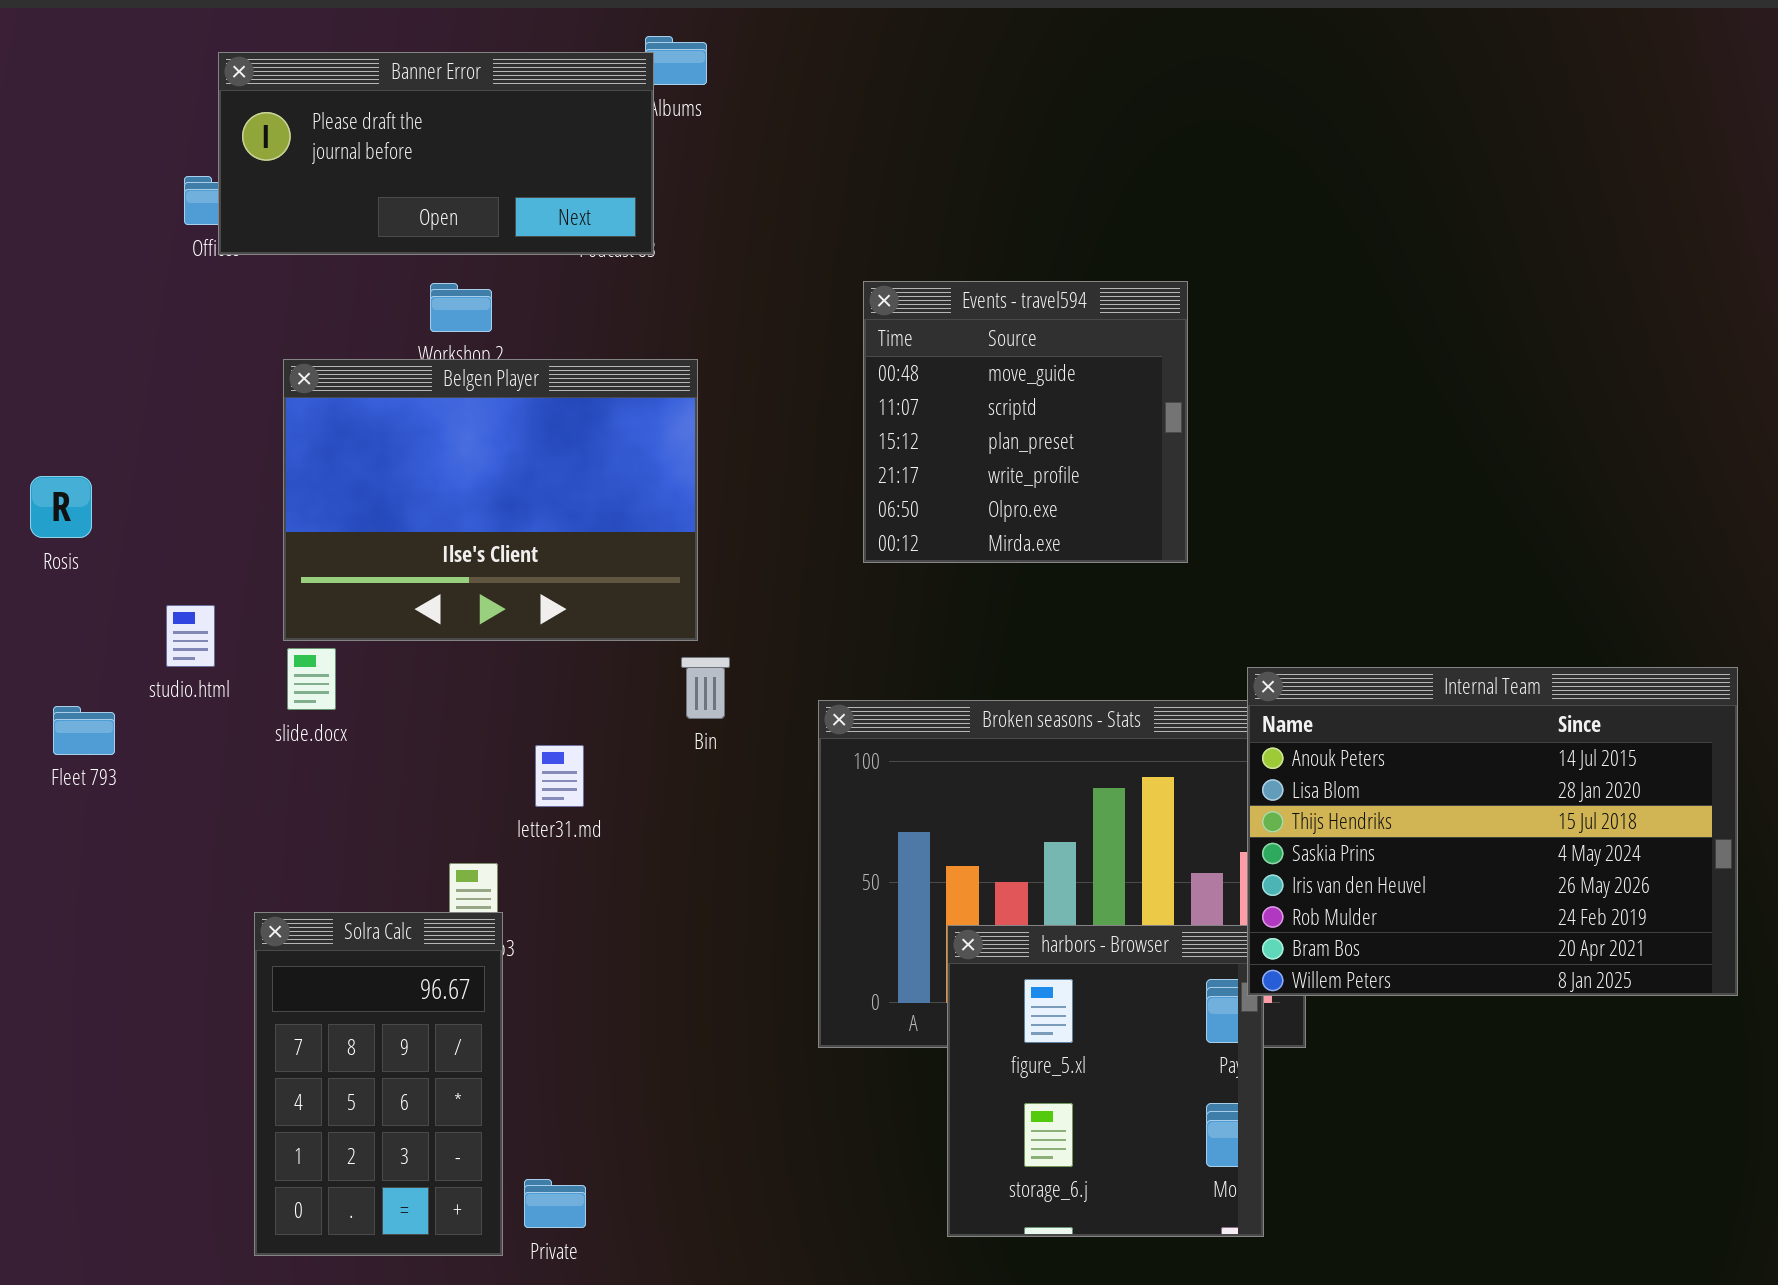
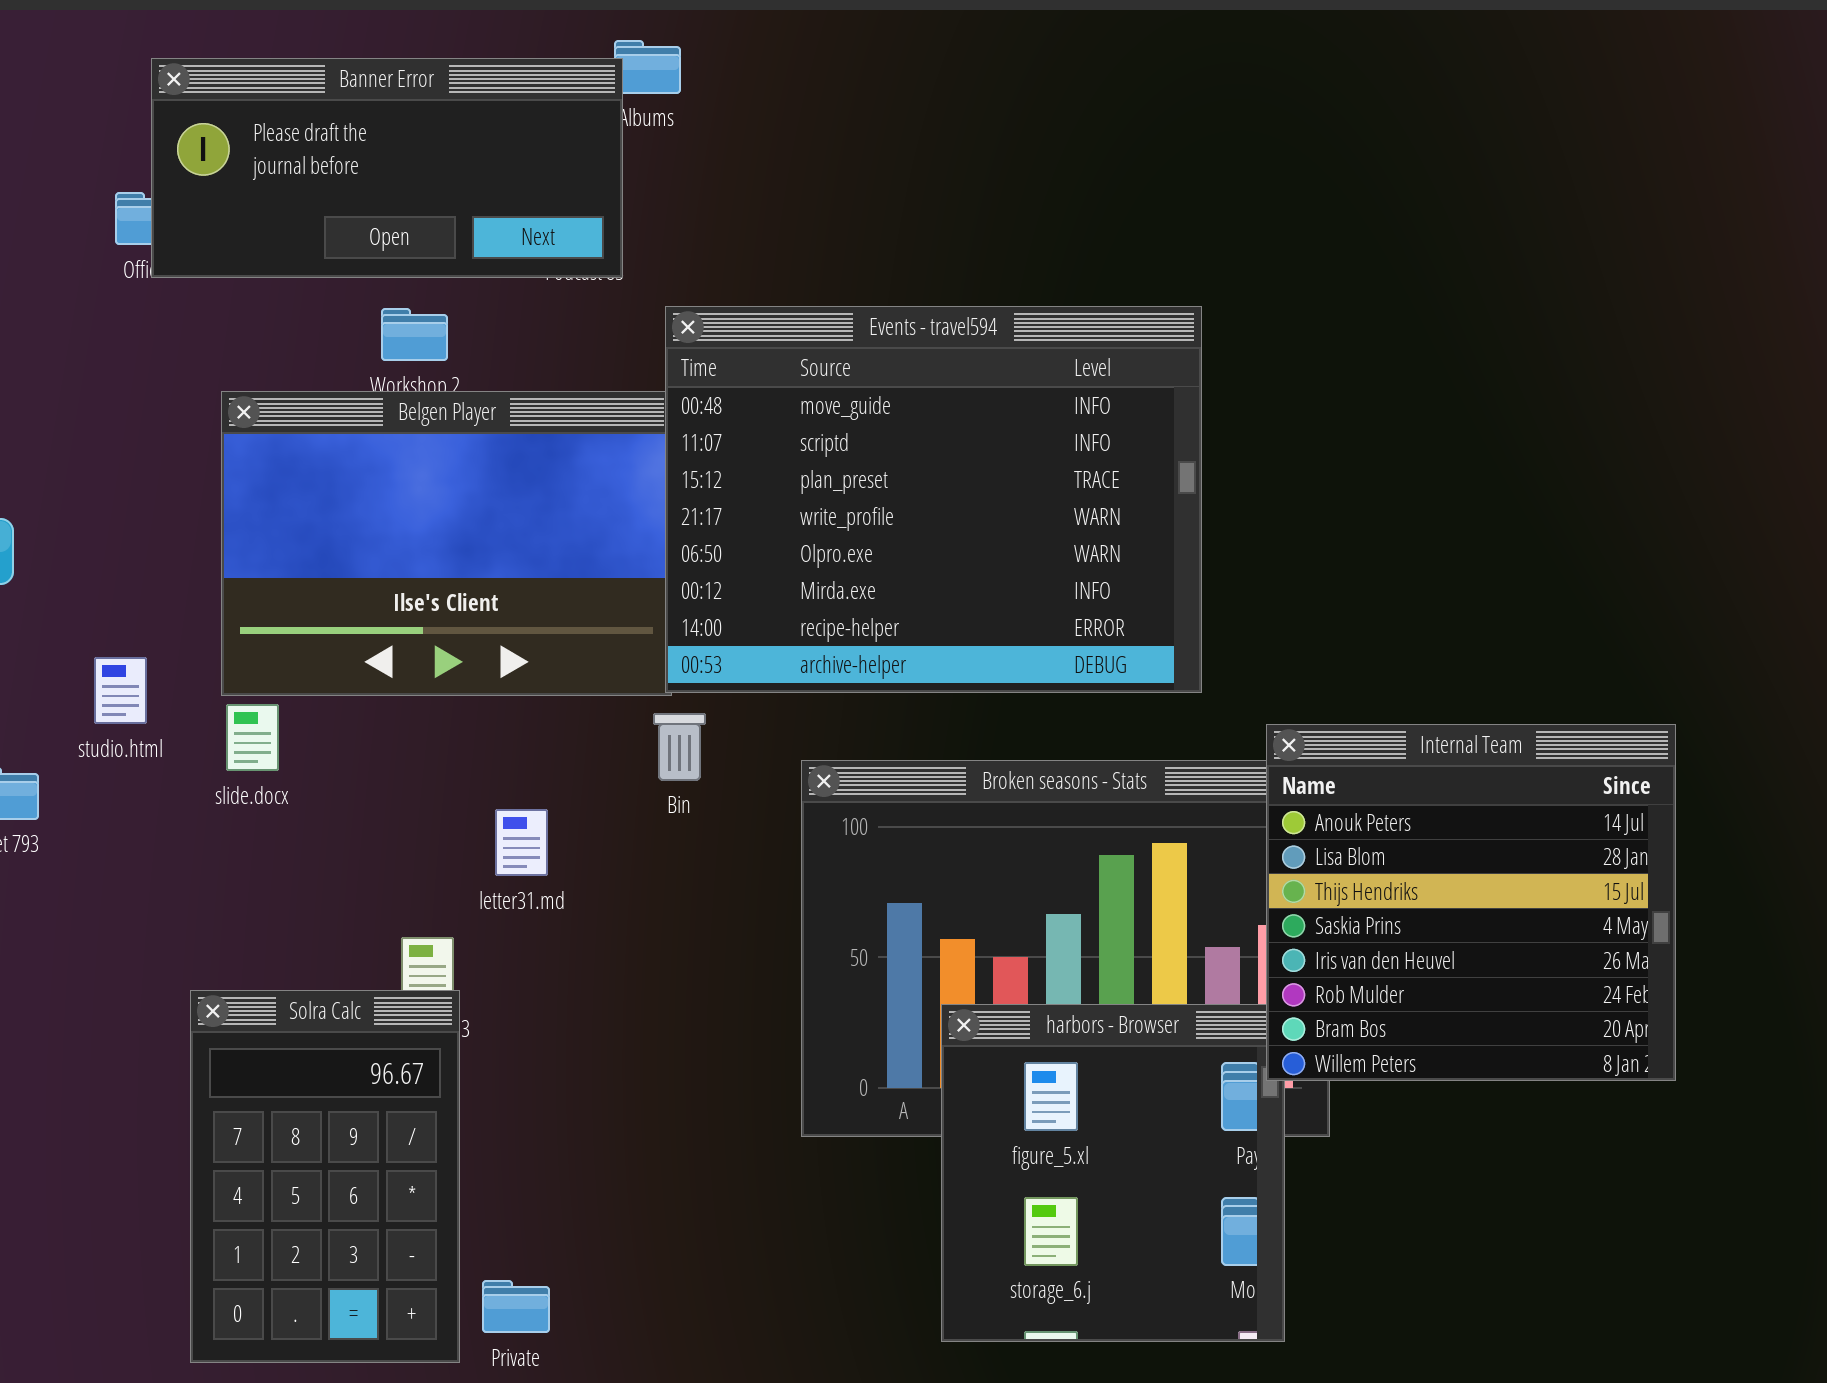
Events - travel594: [863,281,1188,563] -> [665,306,1202,693], resized
Internal Team: [1247,667,1738,996] -> [1266,724,1676,1081], resized

